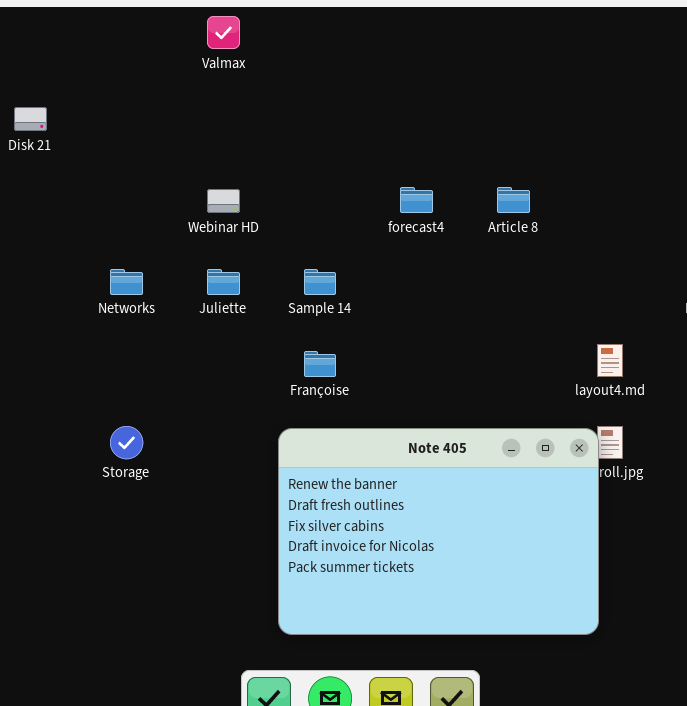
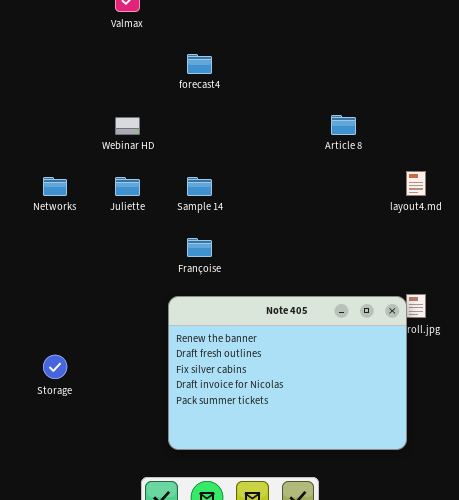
forecast4: [400,187,433,213] -> [187,54,212,74], moved
layout4.md: [597,344,623,377] -> [406,171,426,196], moved
Storage: [110,426,143,459] -> [43,355,67,379], moved

